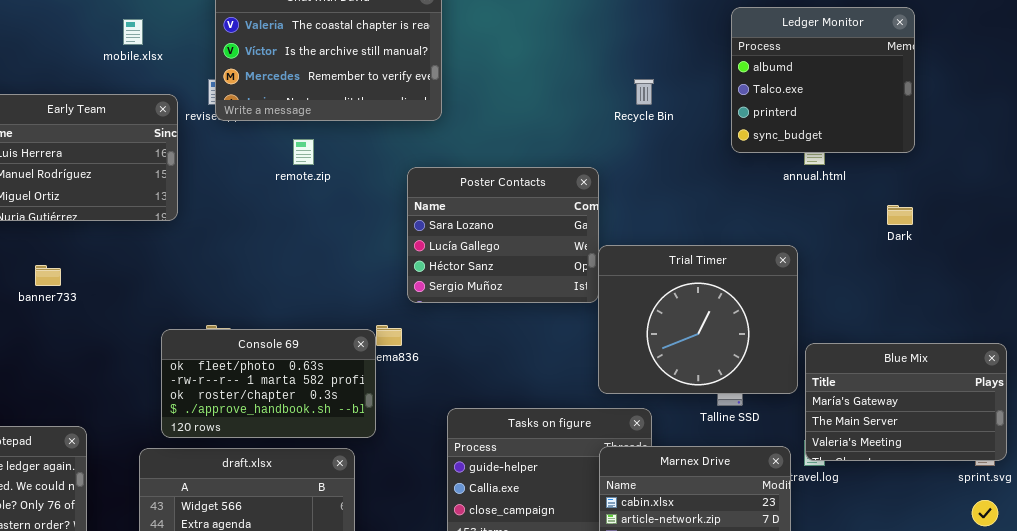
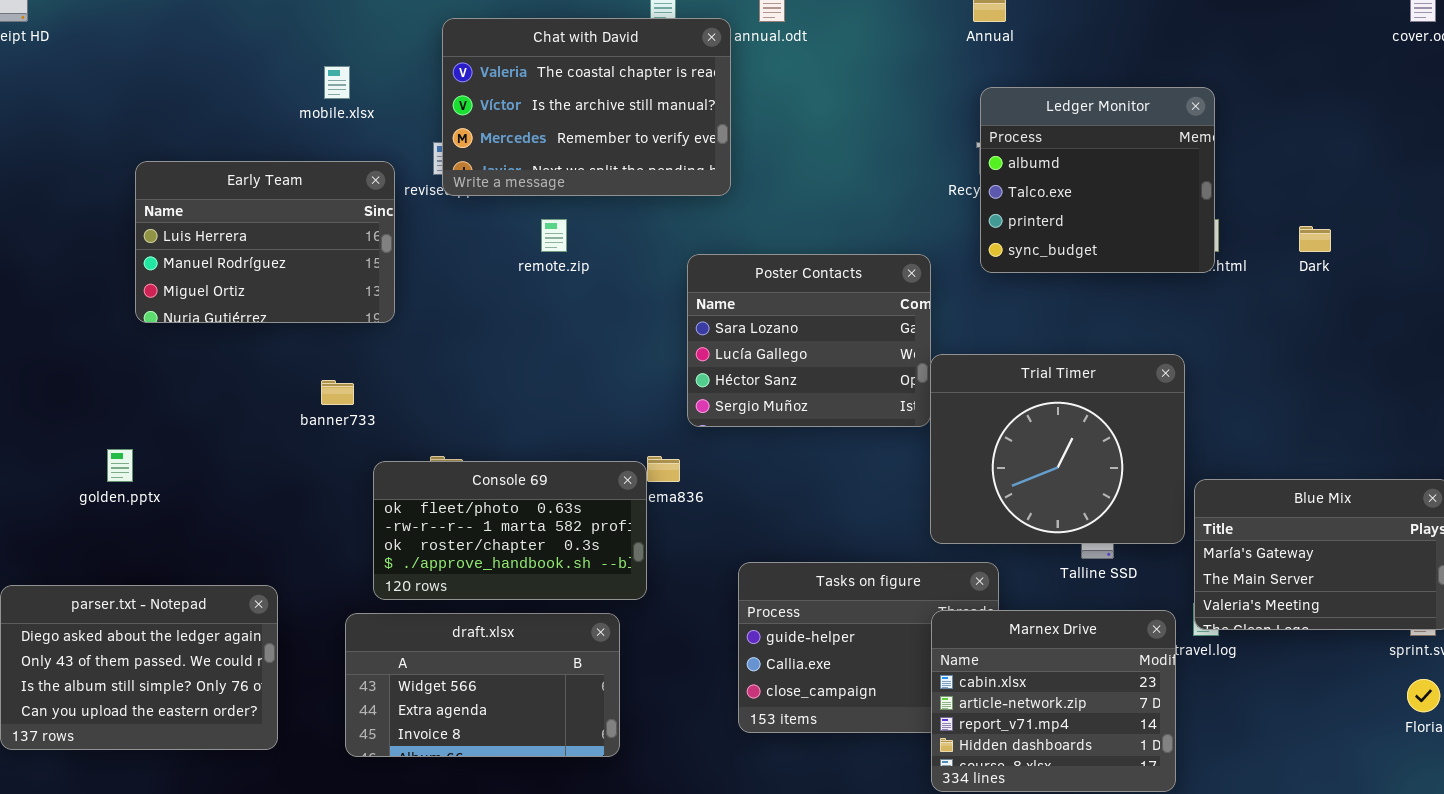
Ledger Monitor: [731,7,915,153] -> [980,87,1215,273], moved
Dark: [887,205,913,225] -> [1299,226,1331,252], moved
banner733: [35,265,61,286] -> [321,380,354,405], moved

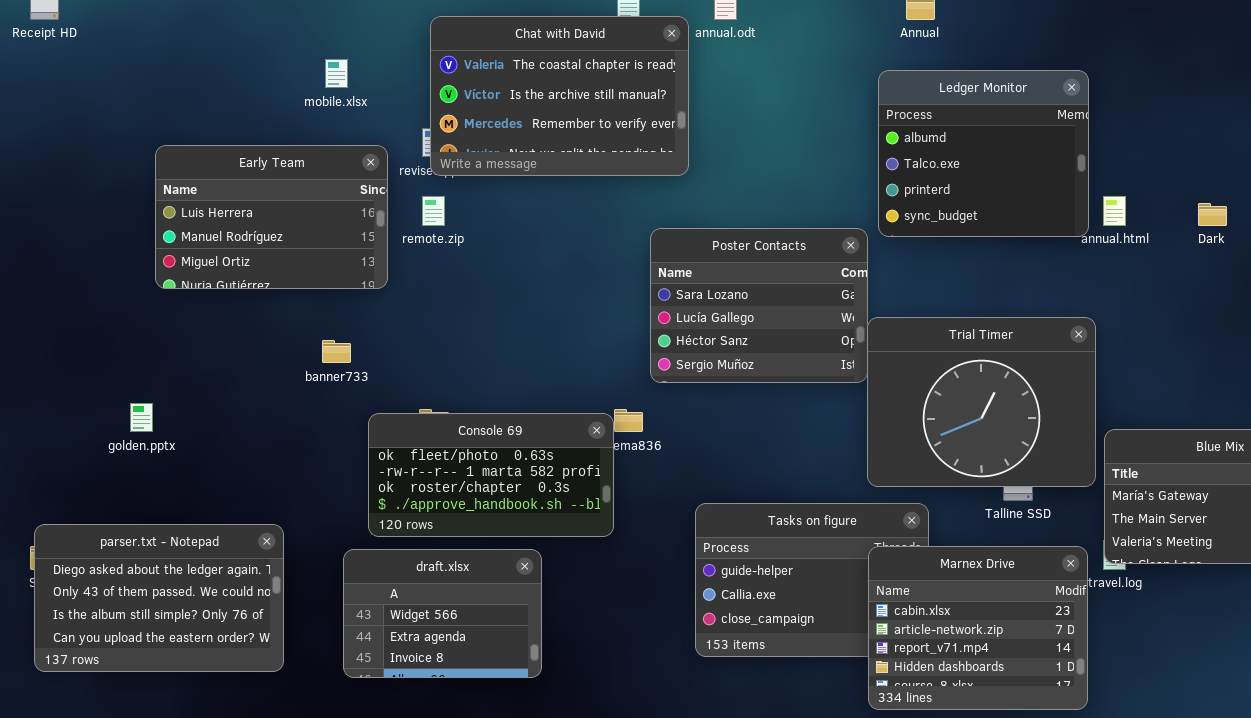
Ledger Monitor: [980,87,1215,273] -> [878,70,1089,237], moved
remote.zip: [541,219,567,252] -> [422,196,445,226], moved
draft.xlsx: [345,613,620,757] -> [343,549,542,678], resized

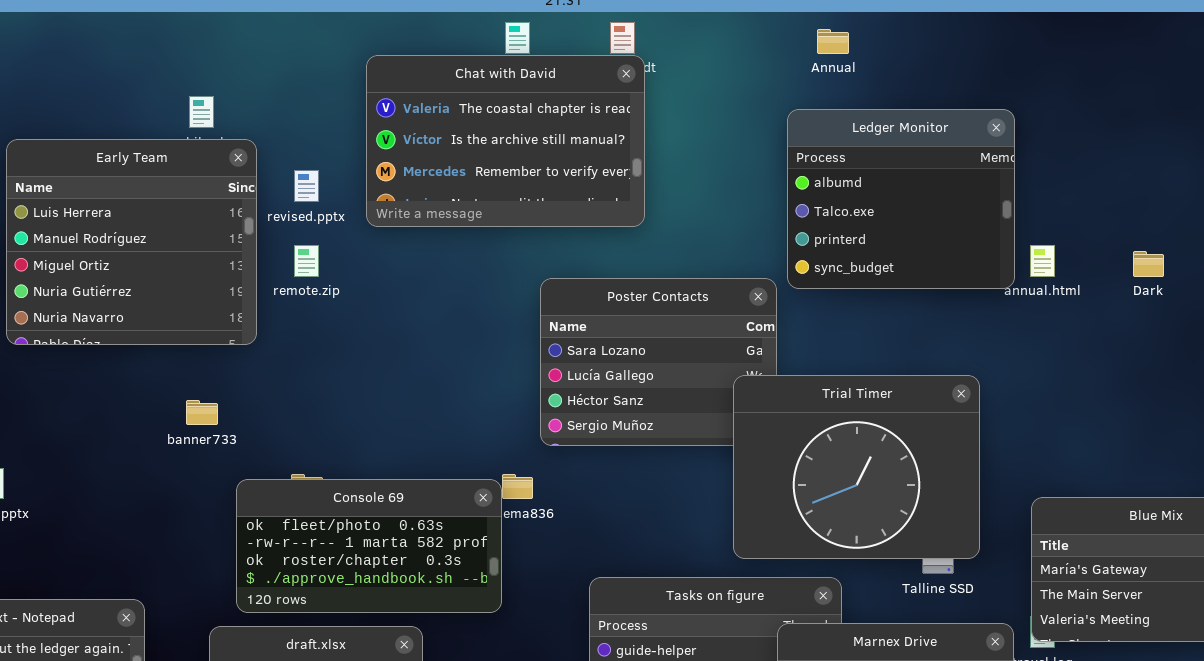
Chat with David: [430,16,689,176] -> [366,55,645,227], moved
Early Team: [155,145,388,289] -> [6,139,257,345], resized
Trial Timer: [867,317,1096,487] -> [733,375,980,559], moved

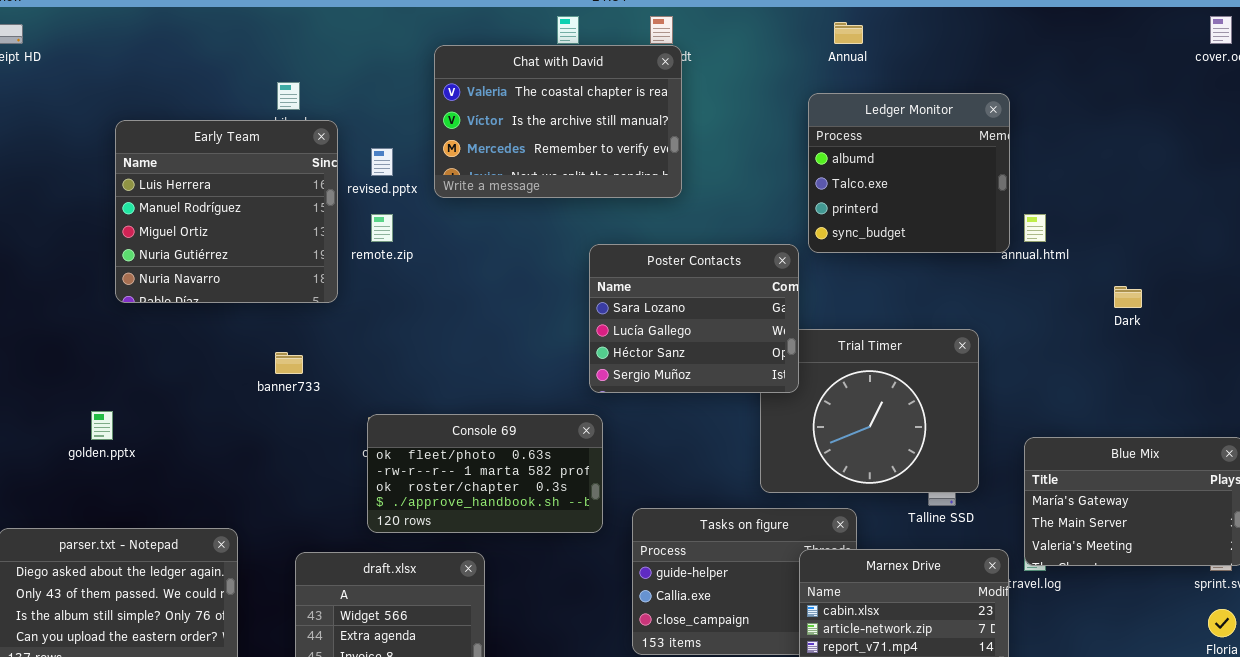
Dark: [1133,251,1164,277] -> [1114,286,1142,308], moved
Poster Contacts: [540,278,777,446] -> [589,244,799,393], raised
Console 69: [236,479,502,613] -> [367,414,603,533], moved

